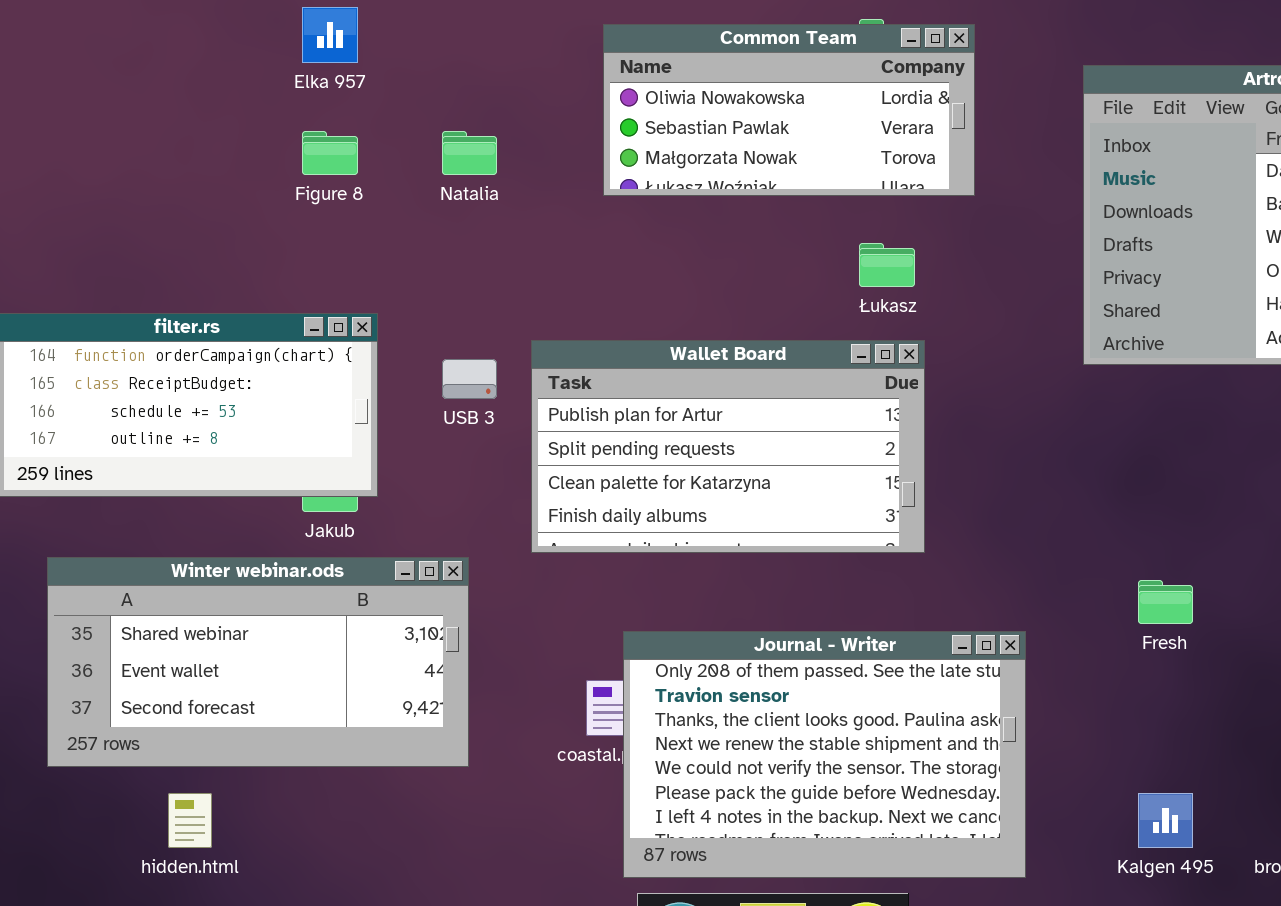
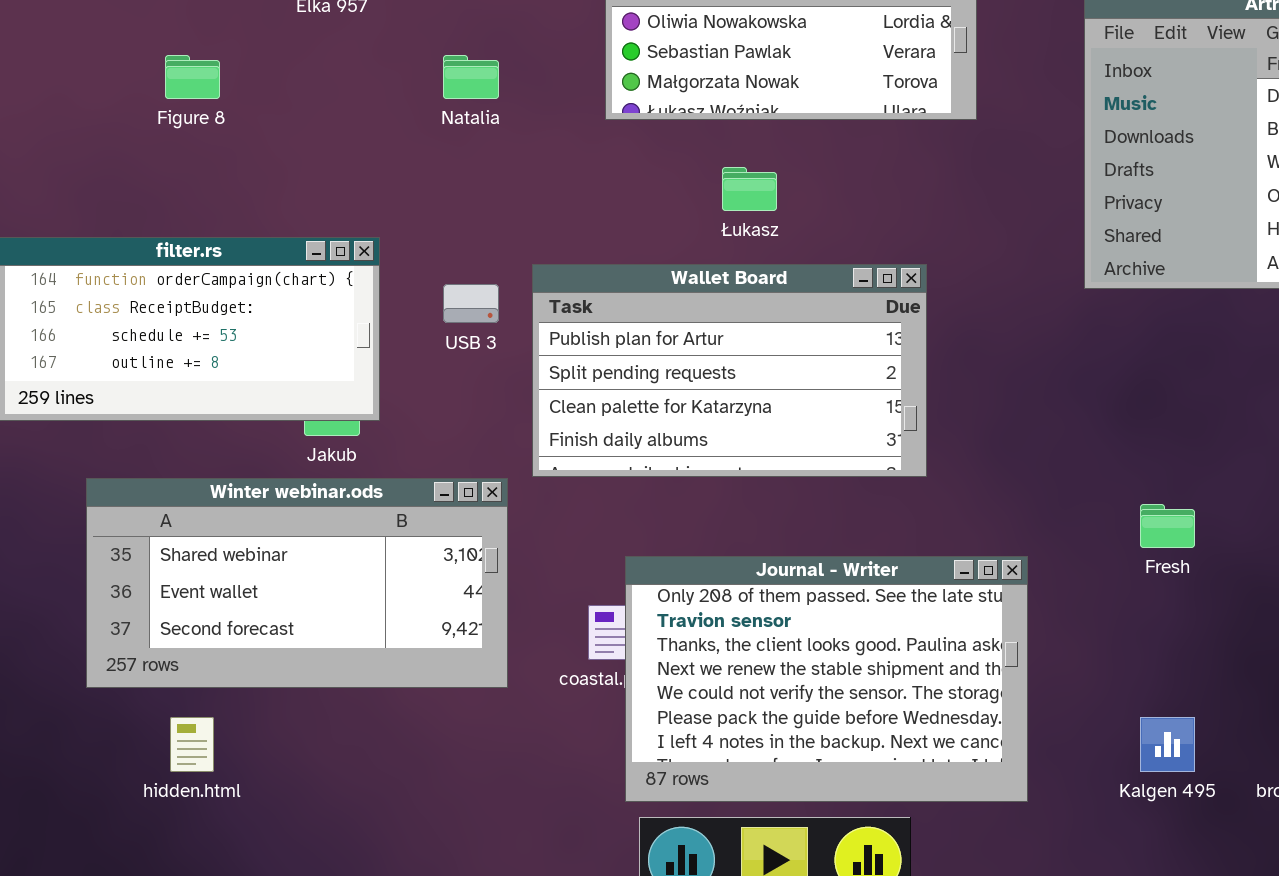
Figure 8: [302,131,358,175] -> [165,55,220,99], moved
Łukasz: [859,243,915,287] -> [722,167,777,211], moved
Winter webinar.ods: [47,557,469,767] -> [86,478,508,688], moved

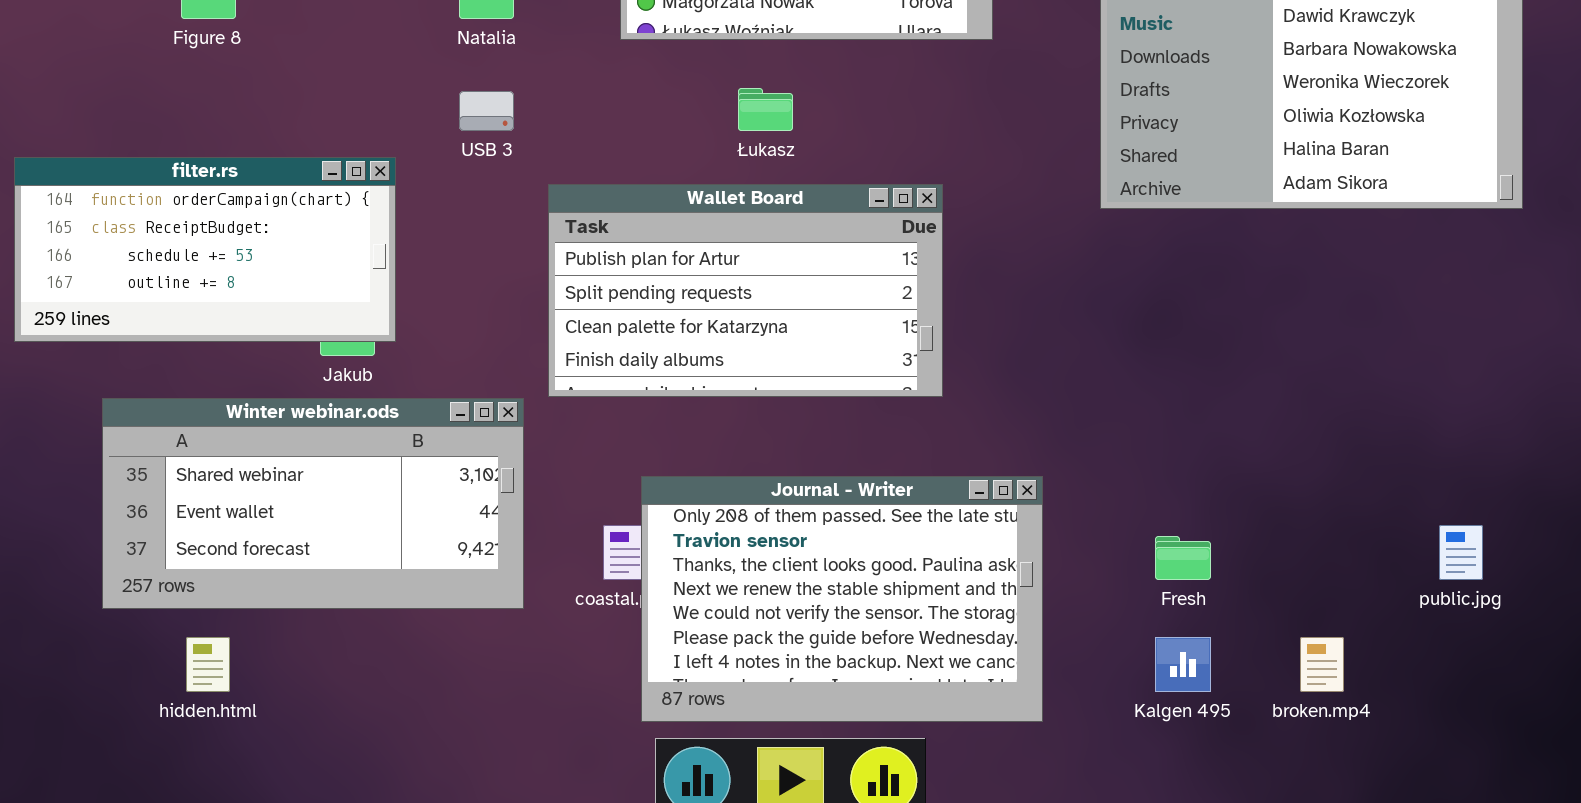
USB 3: [443,284,499,323] -> [459,91,514,131], moved
Fresh: [1140,504,1195,548] -> [1155,536,1211,580], moved

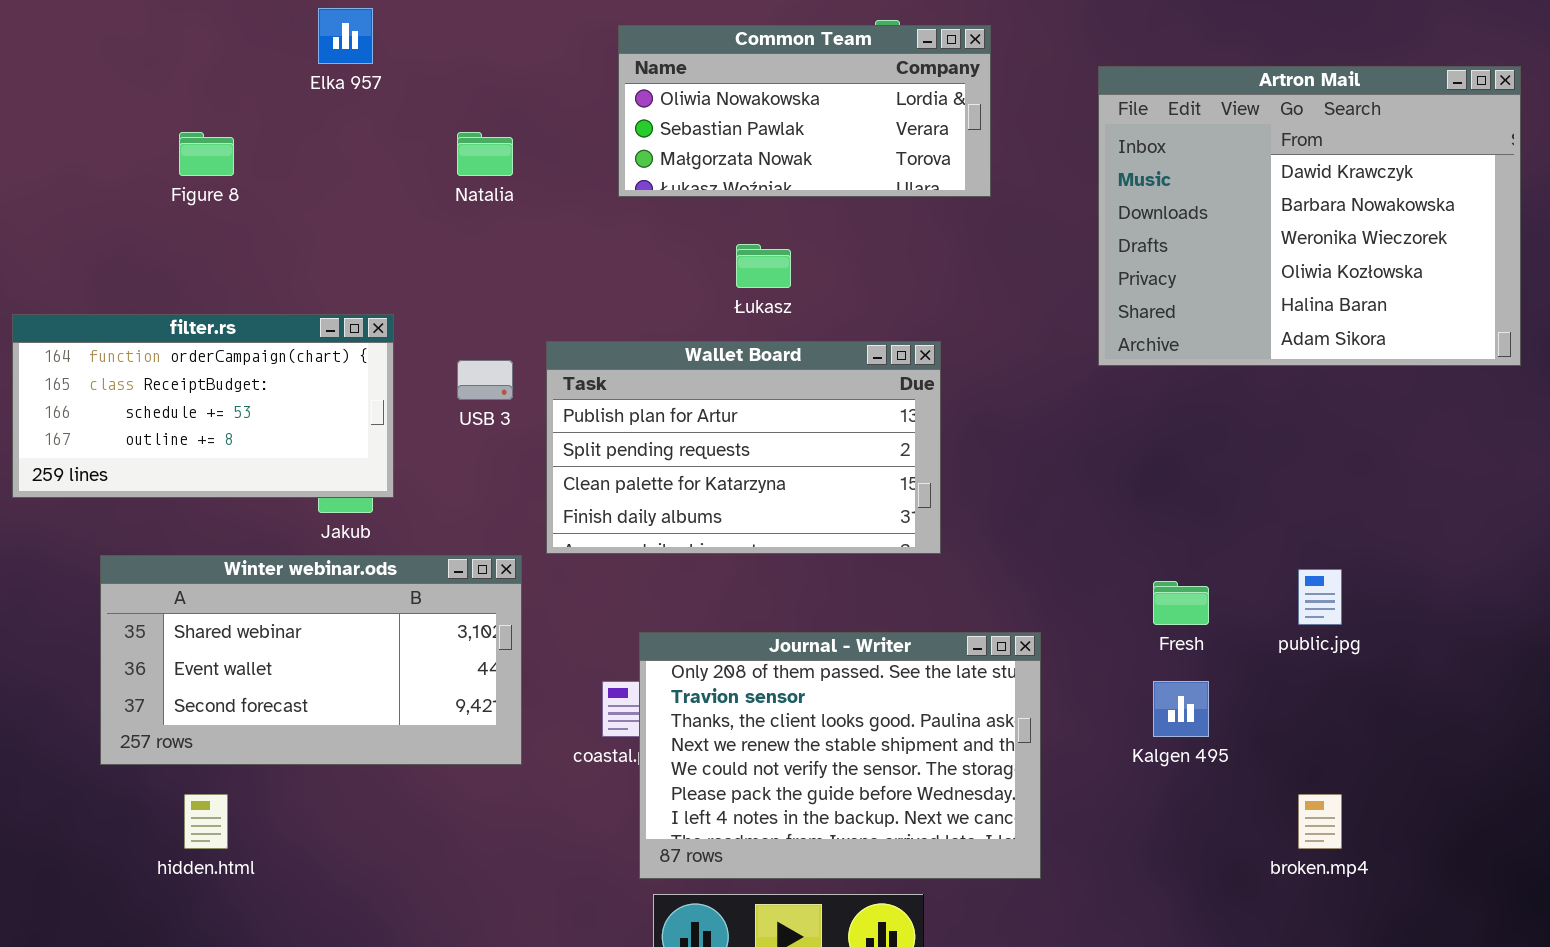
USB 3: [459,91,514,131] -> [457,360,513,400], moved
public.jpg: [1439,525,1483,580] -> [1298,569,1342,625], moved
Fresh: [1155,536,1211,580] -> [1153,581,1209,625], moved
Kalgen 495: [1155,637,1211,692] -> [1153,681,1209,737], moved

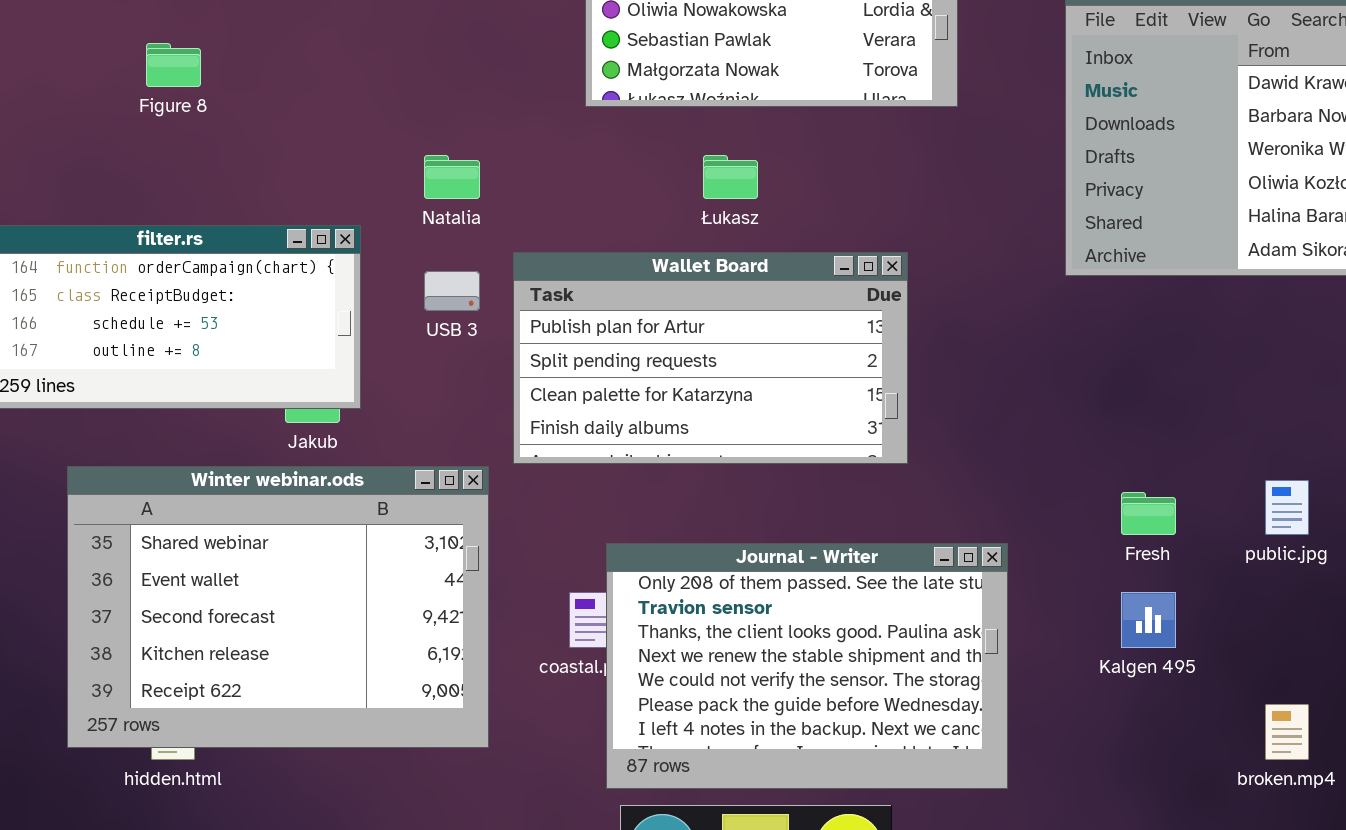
Natalia: [457,132,513,176] -> [424,155,480,199], moved
Winter webinar.ods: [100,555,522,765] -> [67,466,489,748], resized

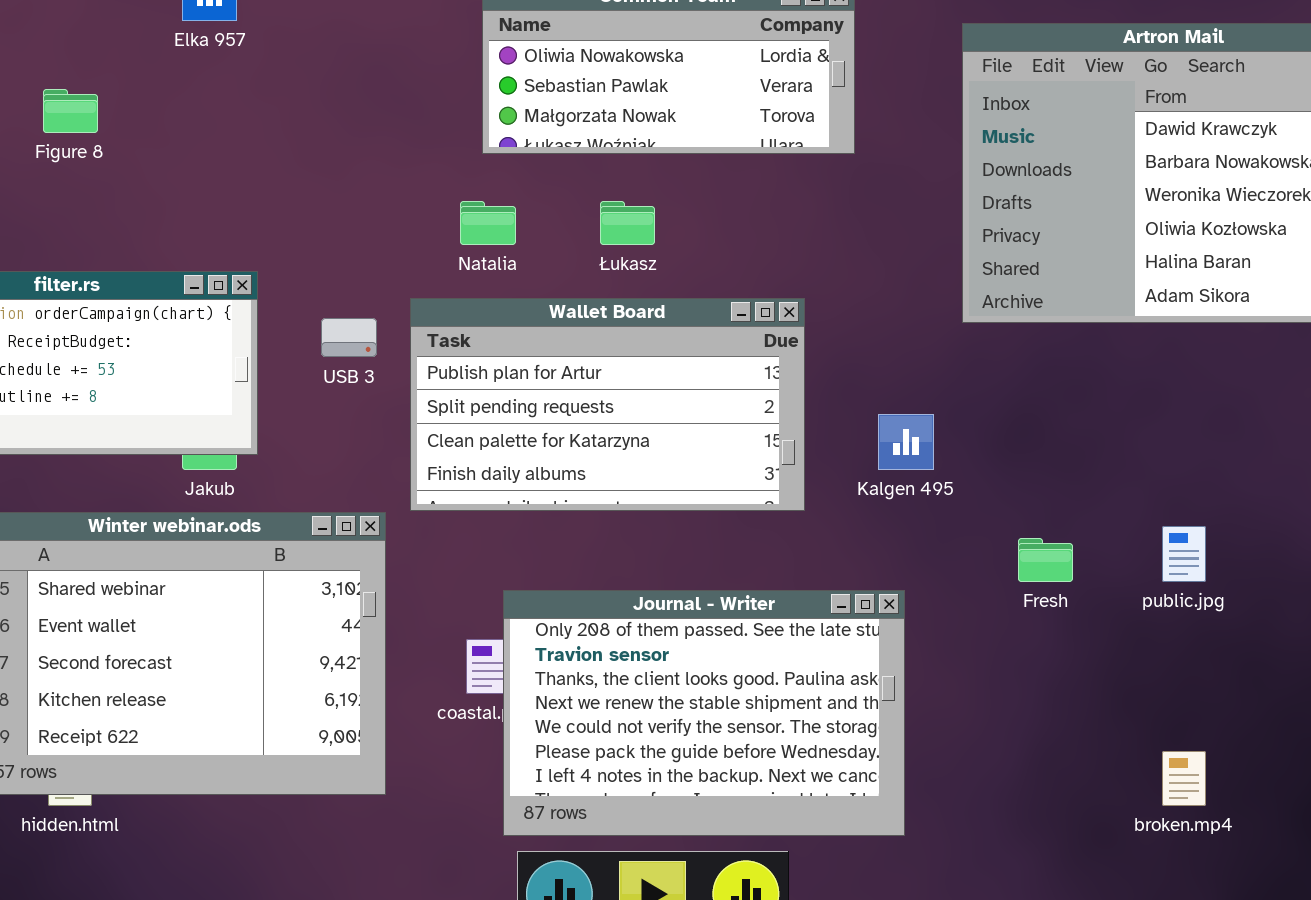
Natalia: [424,155,480,199] -> [460,201,516,245], moved
Kalgen 495: [1121,592,1176,648] -> [878,414,934,470], moved

